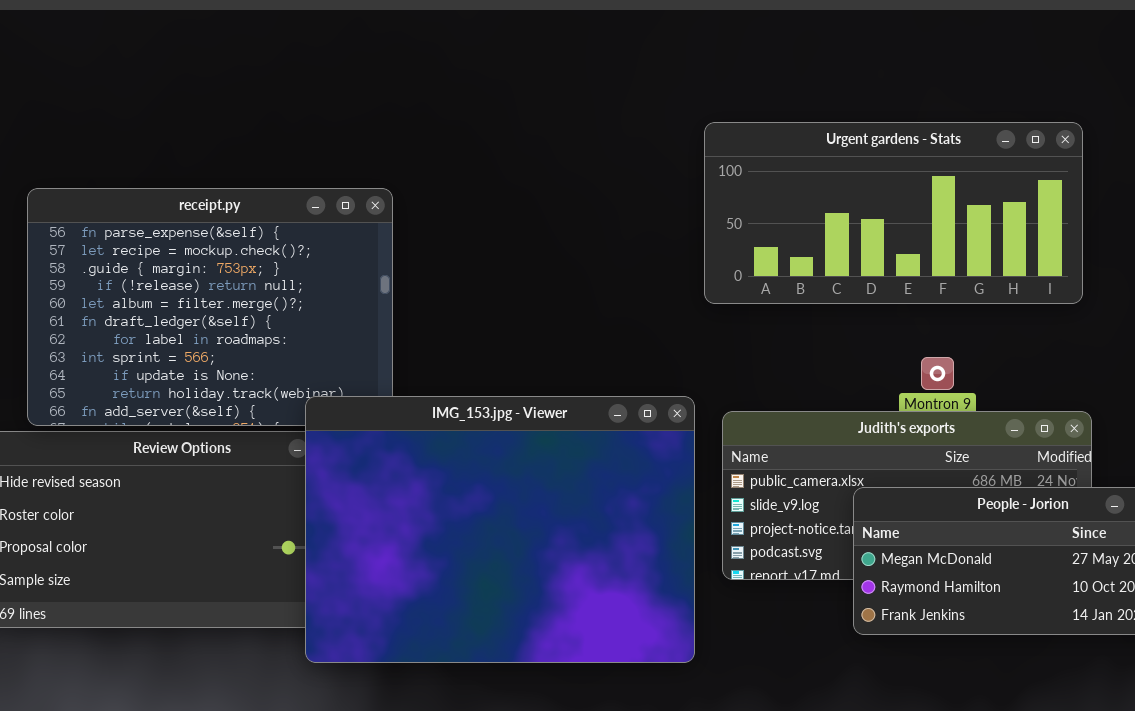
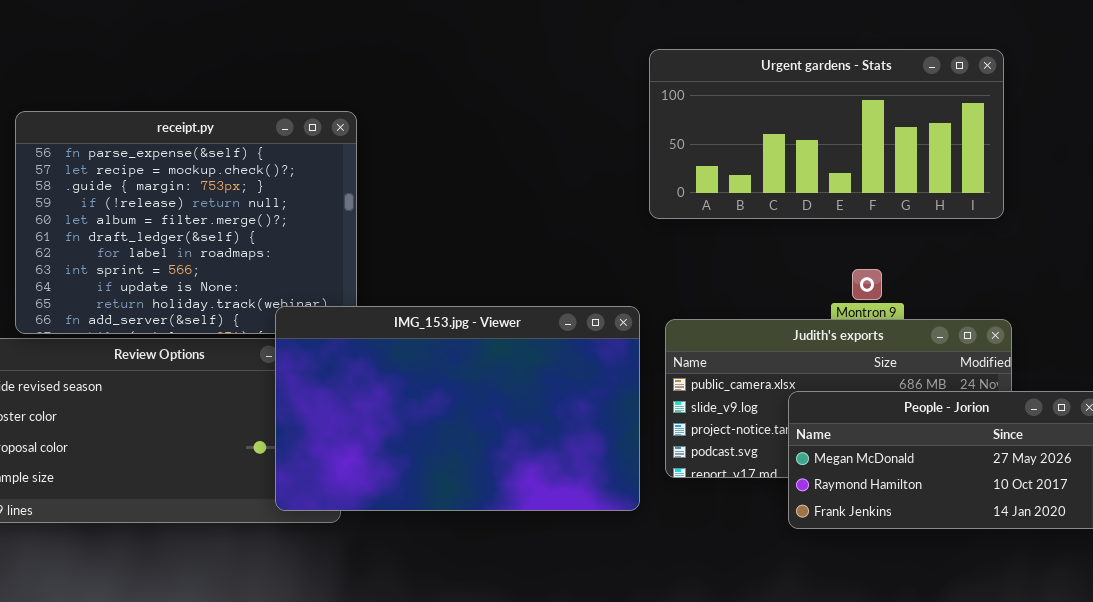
IMG_153.jpg - Viewer: [305,396,695,663] -> [275,306,640,511], resized

